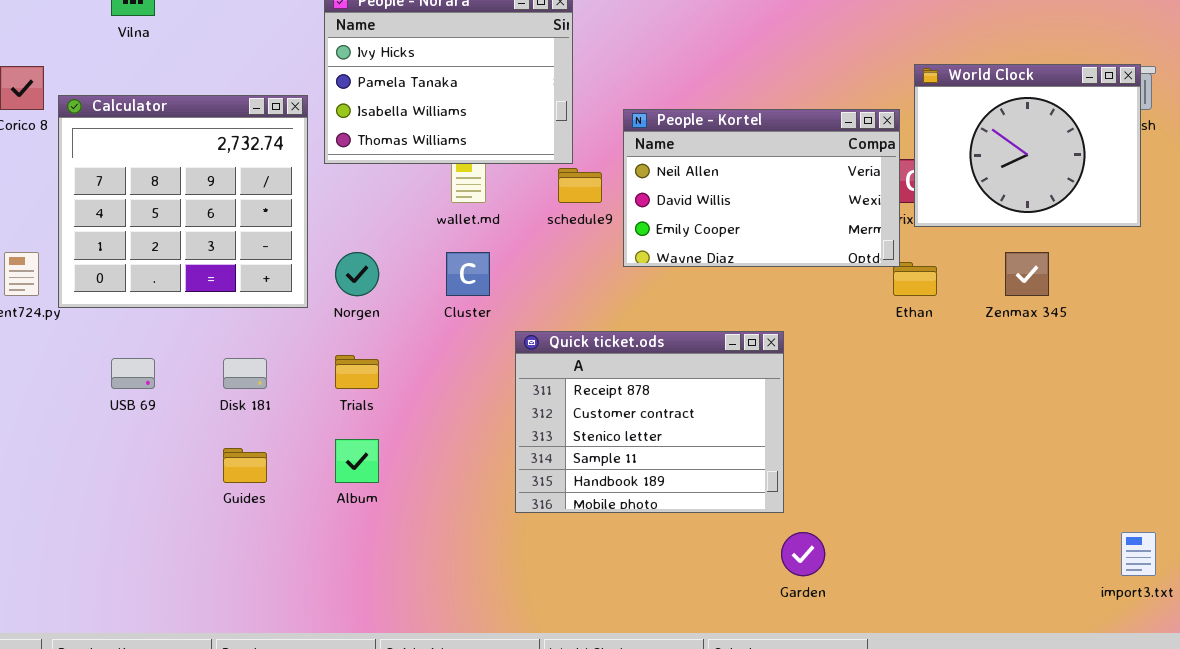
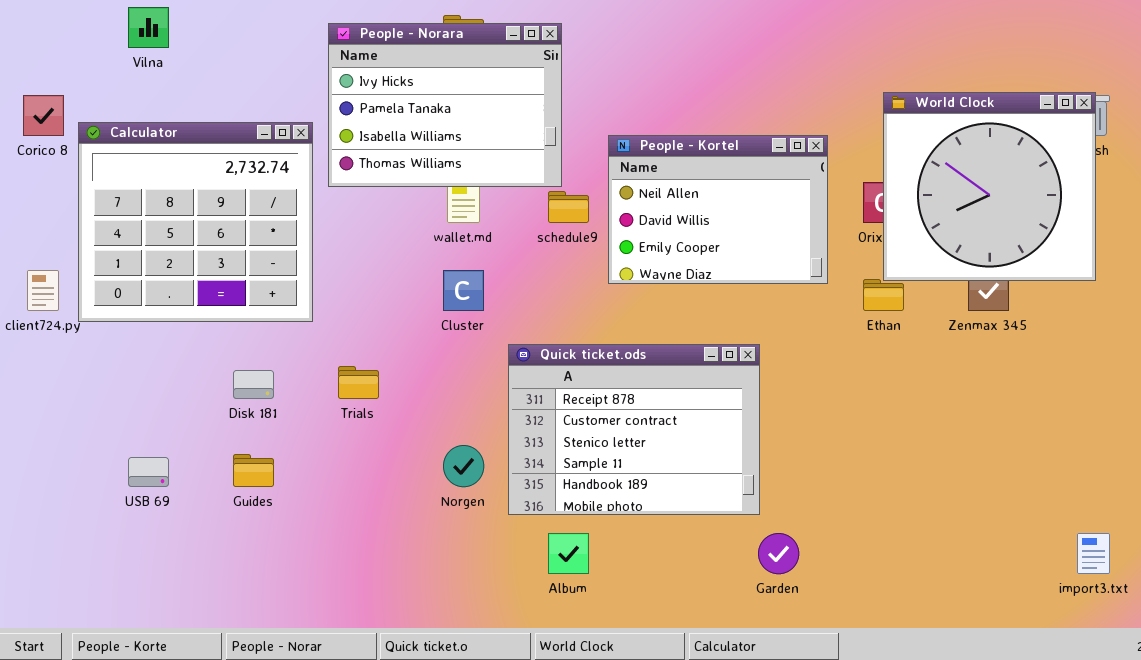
World Clock: [914,64,1141,227] -> [883,92,1096,281], resized
People - Kortel: [623,109,900,267] -> [608,135,828,284], resized
Norgen: [335,252,379,296] -> [443,445,484,487], moved
USB 69: [111,358,155,389] -> [128,457,169,487], moved
Album: [335,439,379,483] -> [548,533,589,574], moved

